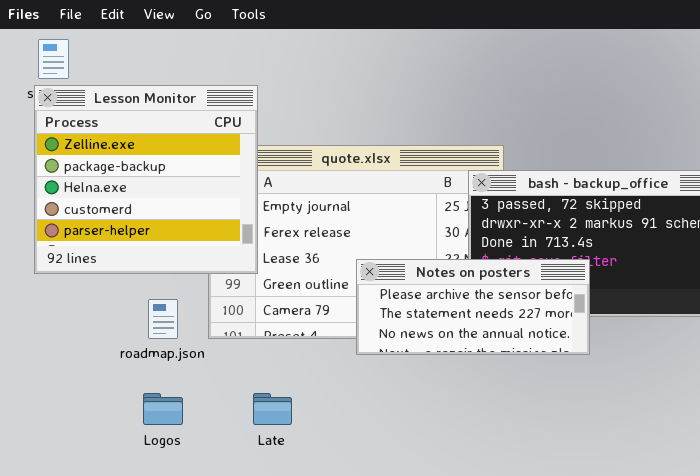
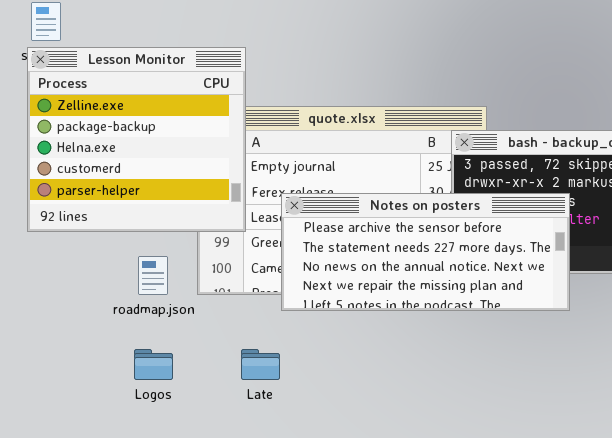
Notes on posters: [356,259,590,355] -> [281,193,570,311], resized

